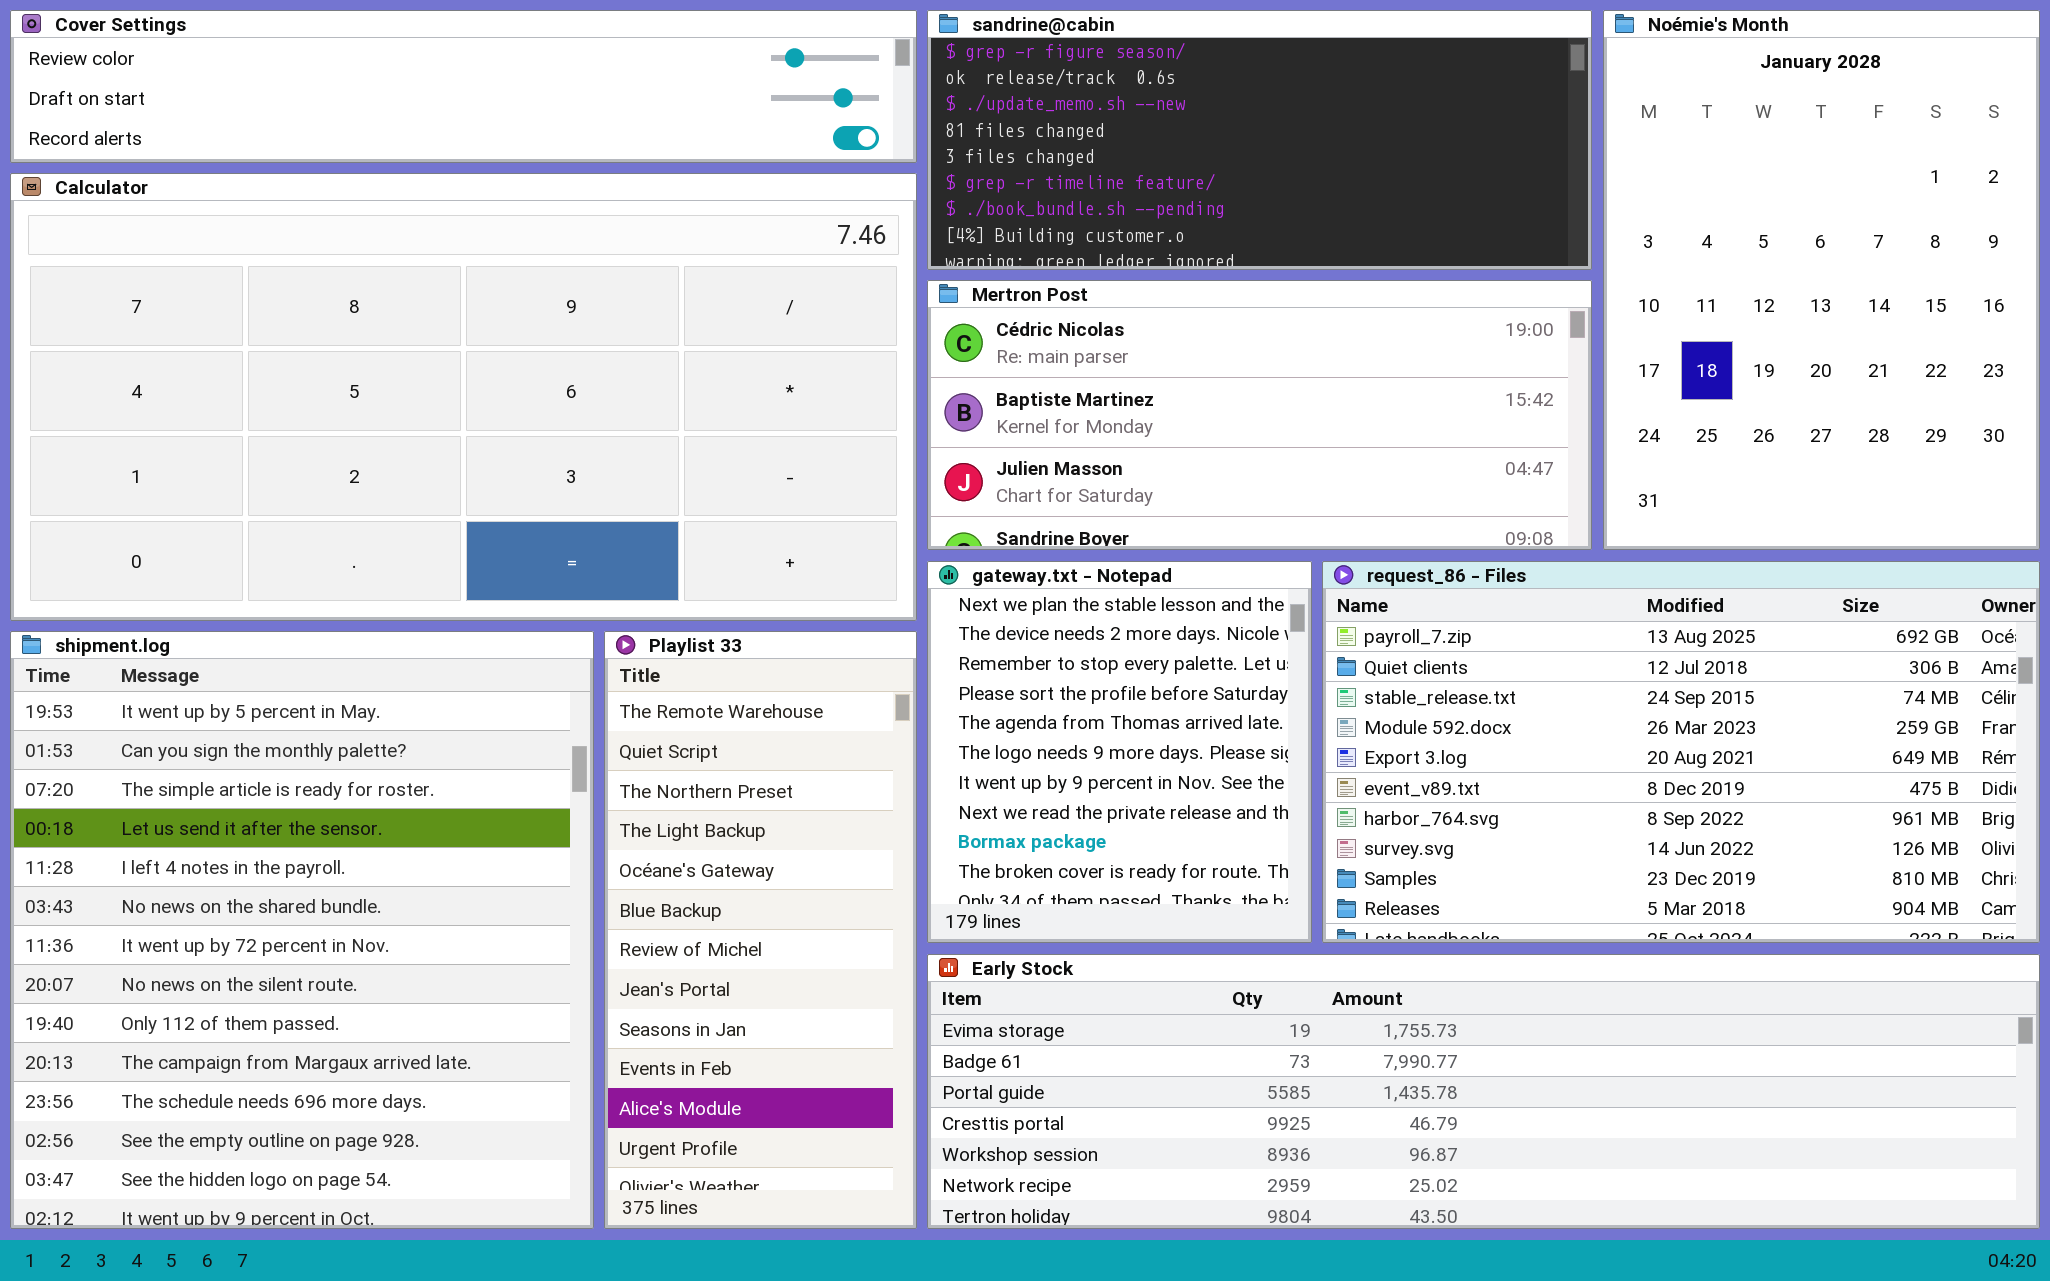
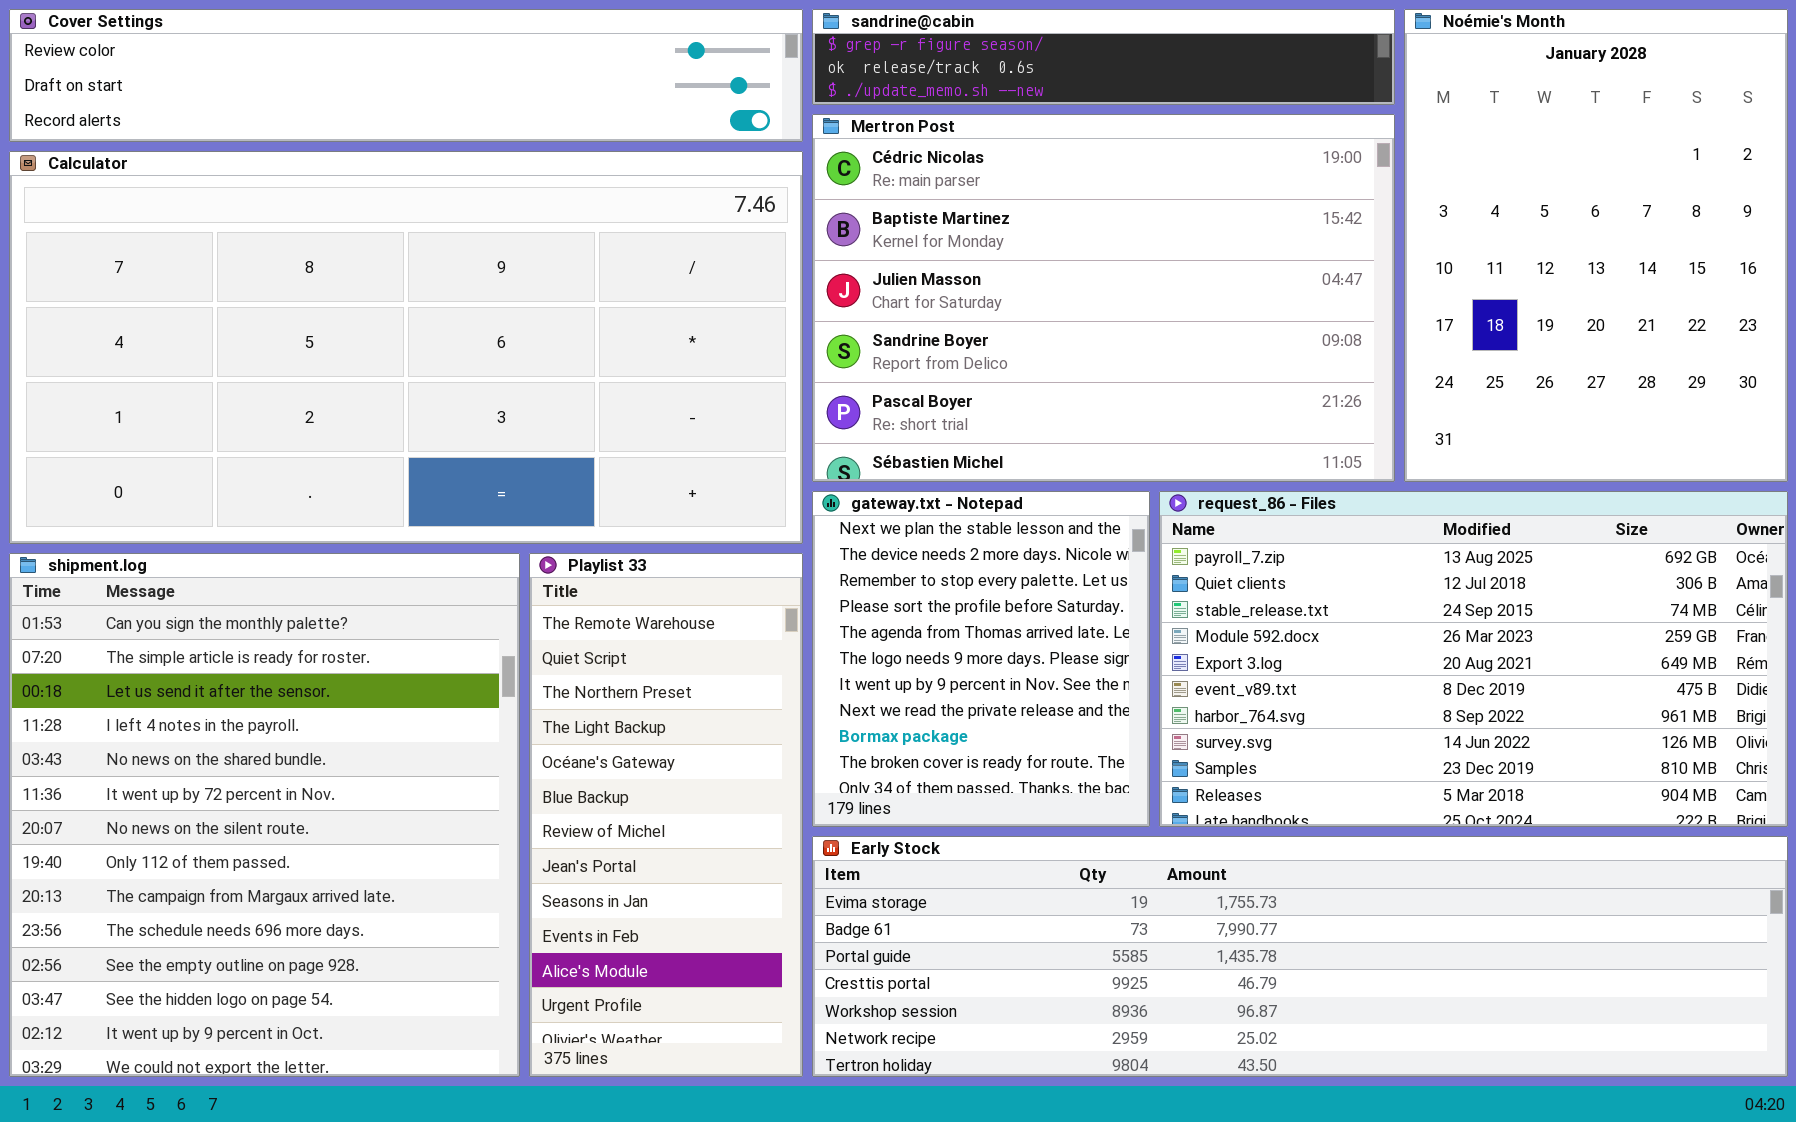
sandrine@cabin: [927,10,1592,270] -> [812,9,1395,105], resized
Mertron Post: [927,280,1592,550] -> [812,114,1395,482], resized
shipment.log: [10,631,594,1229] -> [9,553,520,1077], scrolled down 1 row

